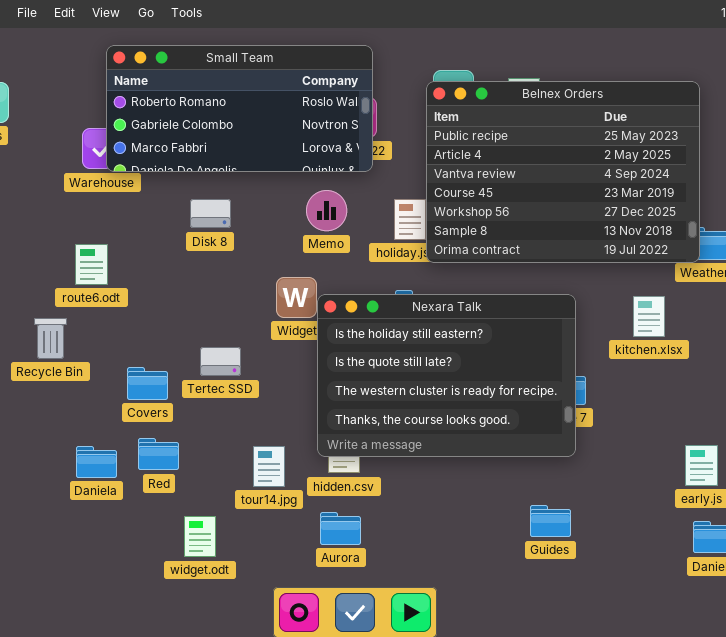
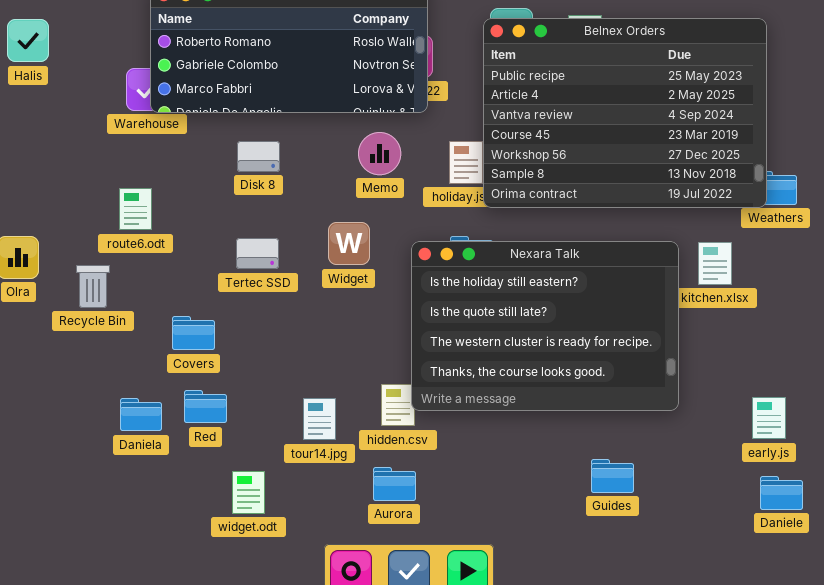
Nexara Talk: [317,294,576,457] -> [411,241,679,411], moved
Tertec SSD: [200,347,241,376] -> [236,238,279,269], moved

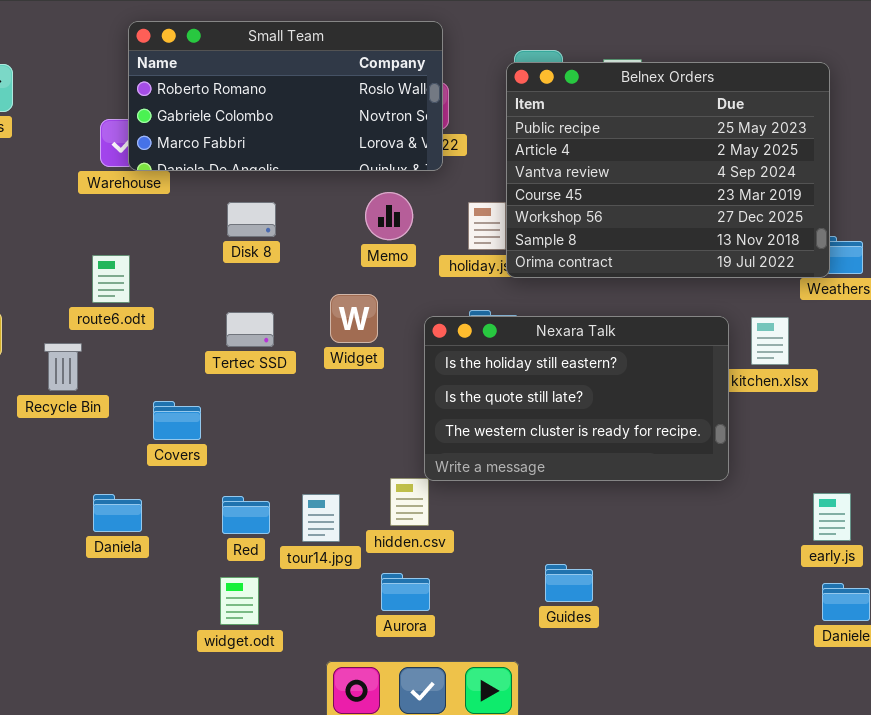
Nexara Talk: [411,241,679,411] -> [424,316,729,481], resized
Red: [184,390,227,423] -> [222,496,270,534], moved
Guides: [591,459,634,493] -> [545,564,593,602], moved

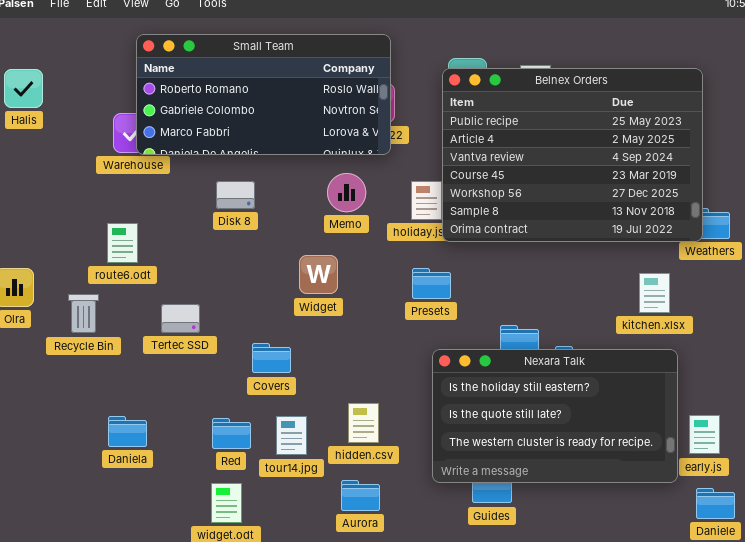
Tertec SSD: [226,312,274,347] -> [161,304,200,333], moved
Nexara Talk: [424,316,729,481] -> [432,349,678,483], moved
Covers: [153,401,201,440] -> [252,343,291,373], moved

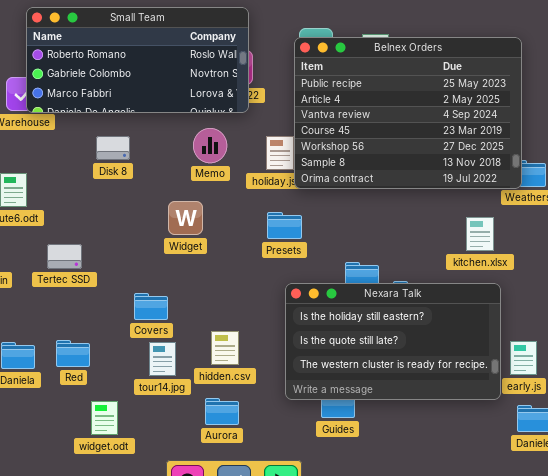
Covers: [252,343,291,373] -> [134,293,168,320], moved
Red: [212,418,251,449] -> [56,340,90,367], moved

